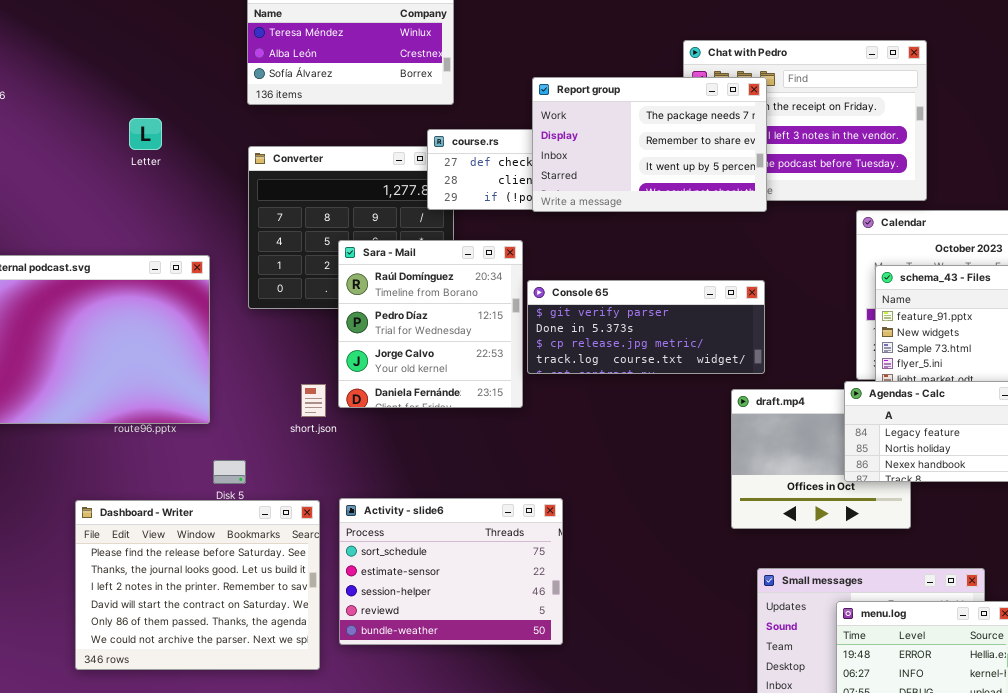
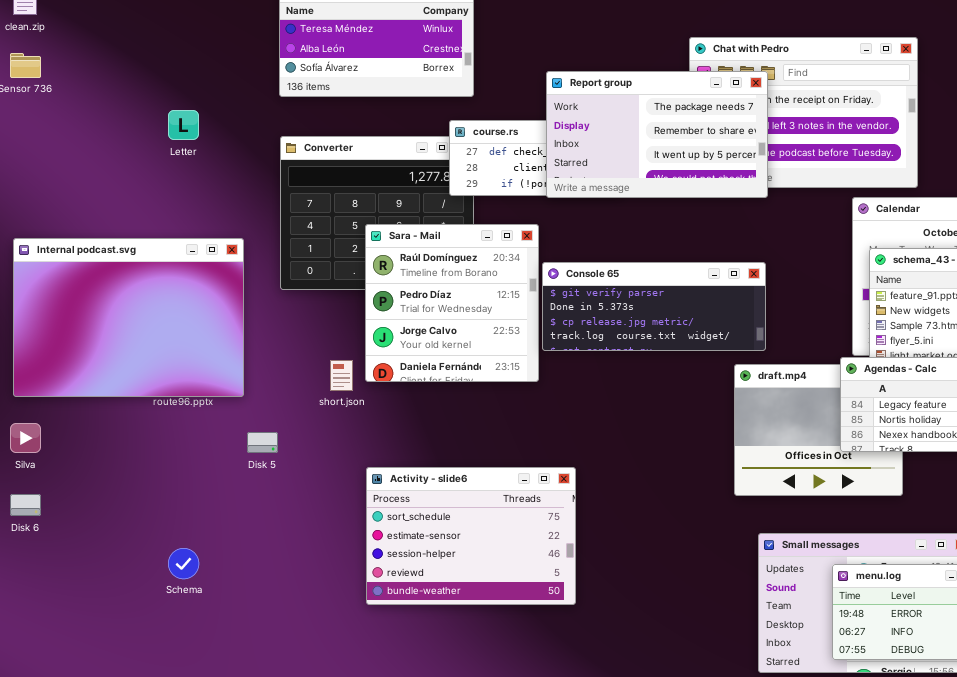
Dashboard - Writer: [75,500,320,670] -> none, closed

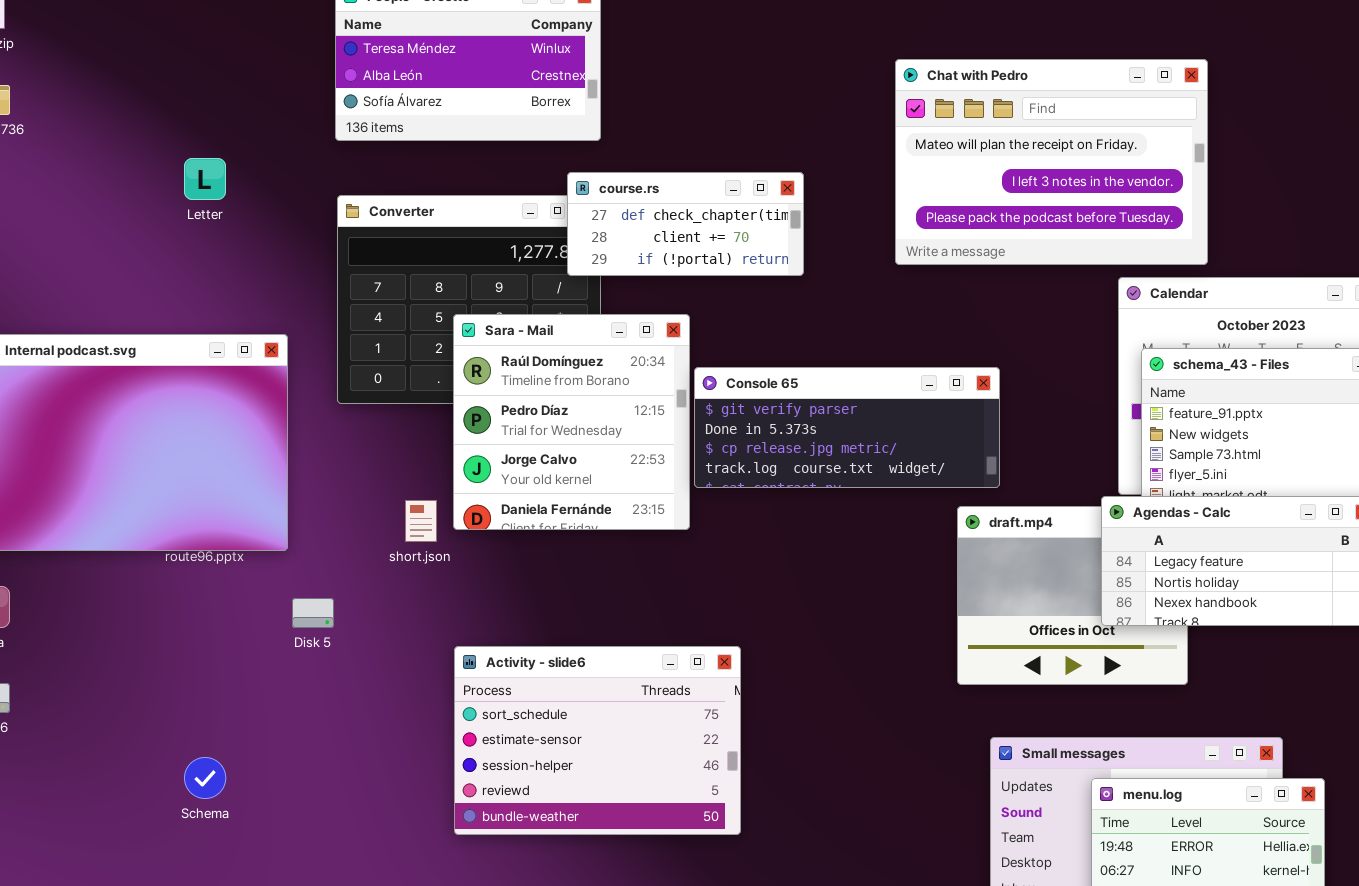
Report group: [546,71,768,198] -> none, closed

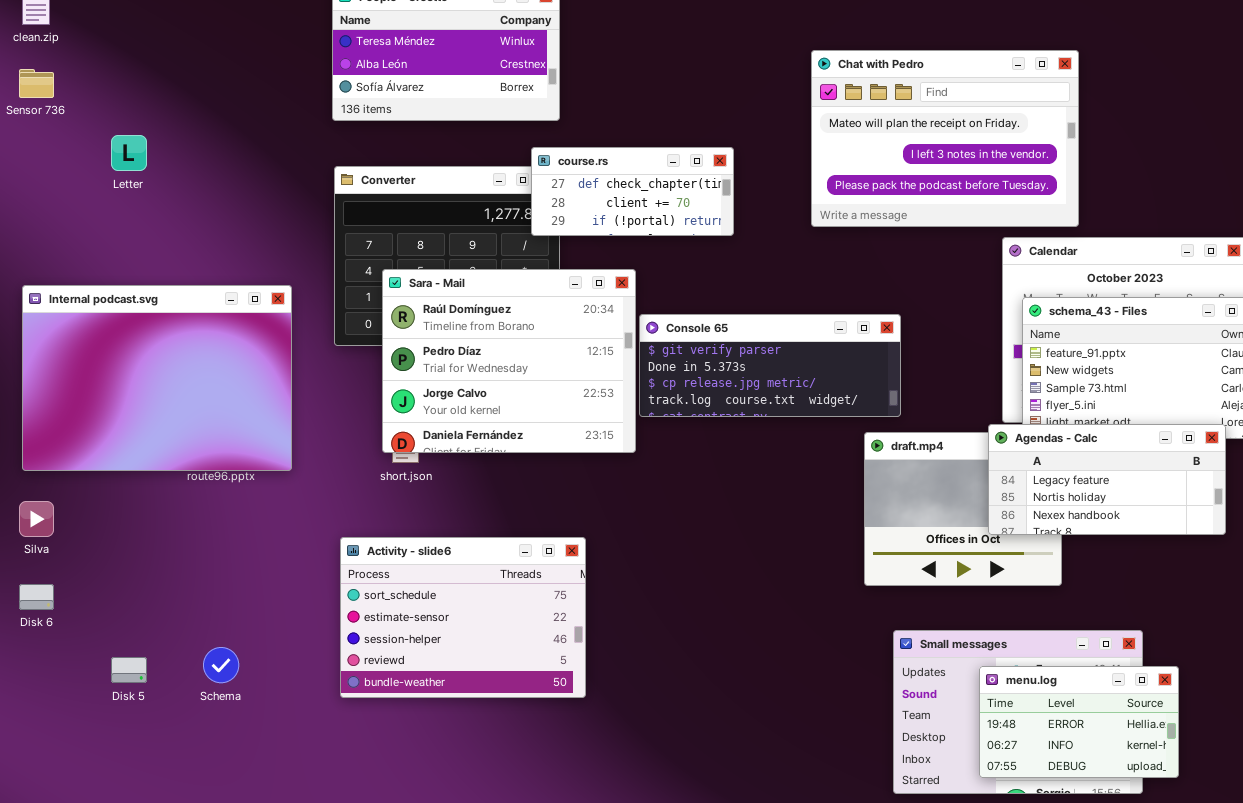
Letter: [184,158,226,200] -> [111,135,147,171], moved
Sara - Mail: [453,314,690,530] -> [382,269,636,453], resized
Disk 5: [292,598,334,628] -> [111,657,147,683], moved
Activity - slide6: [454,646,741,835] -> [340,537,586,698], moved

